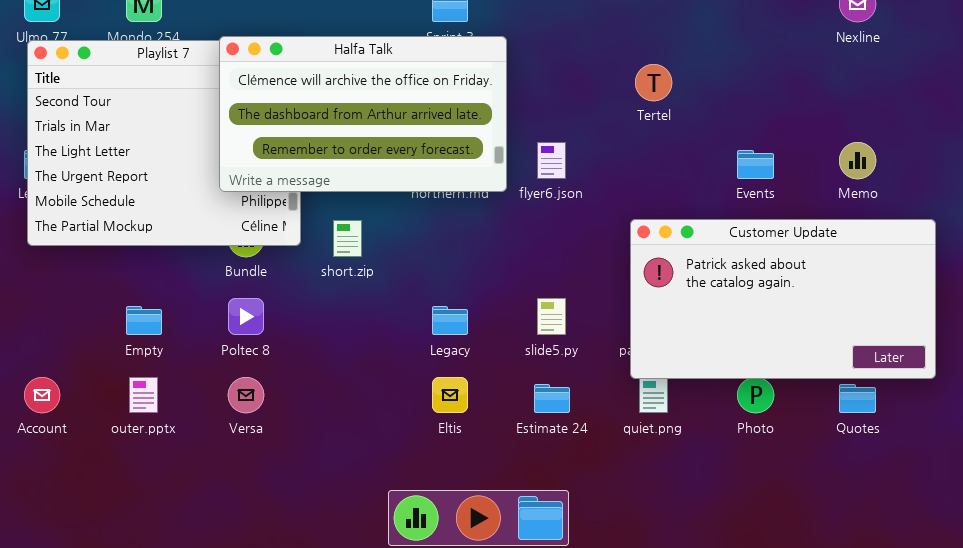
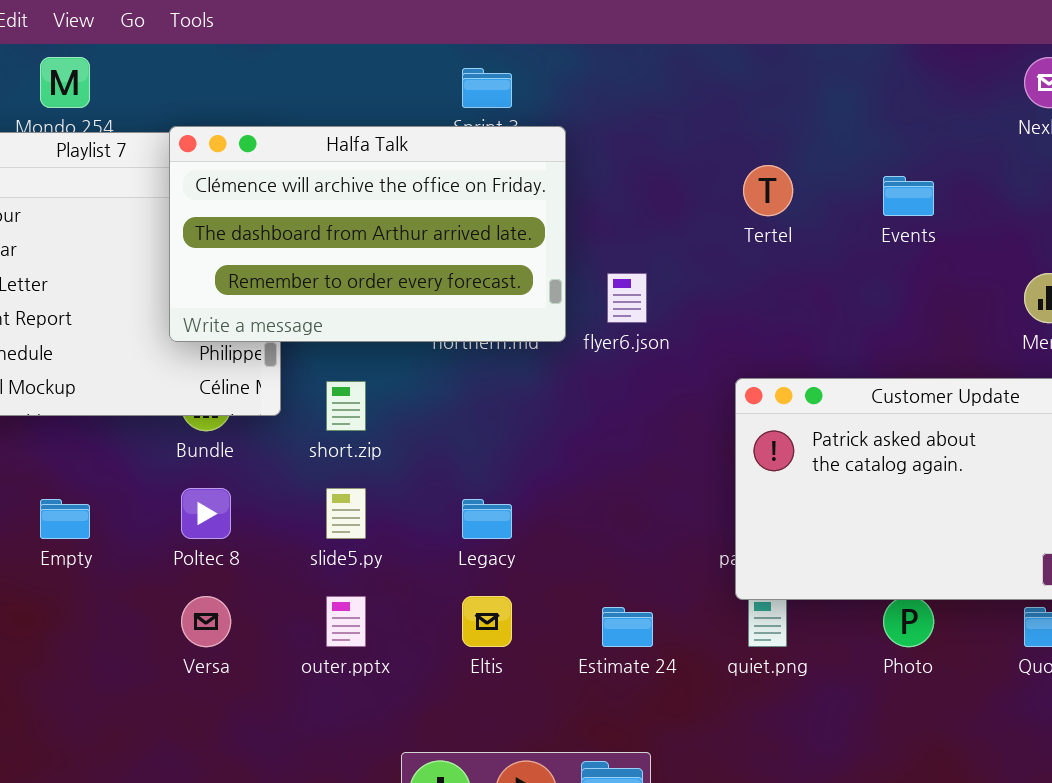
Events: [737,150,774,179] -> [883,176,934,216], moved
slide5.py: [537,298,566,335] -> [326,488,366,539], moved
outer.pptx: [129,377,158,413] -> [326,596,366,647], moved

